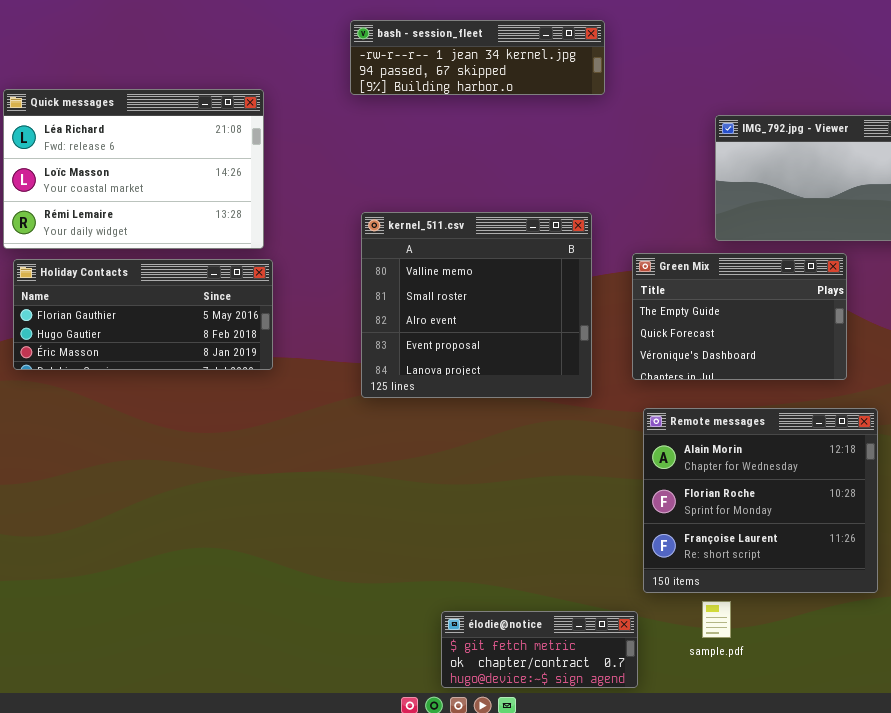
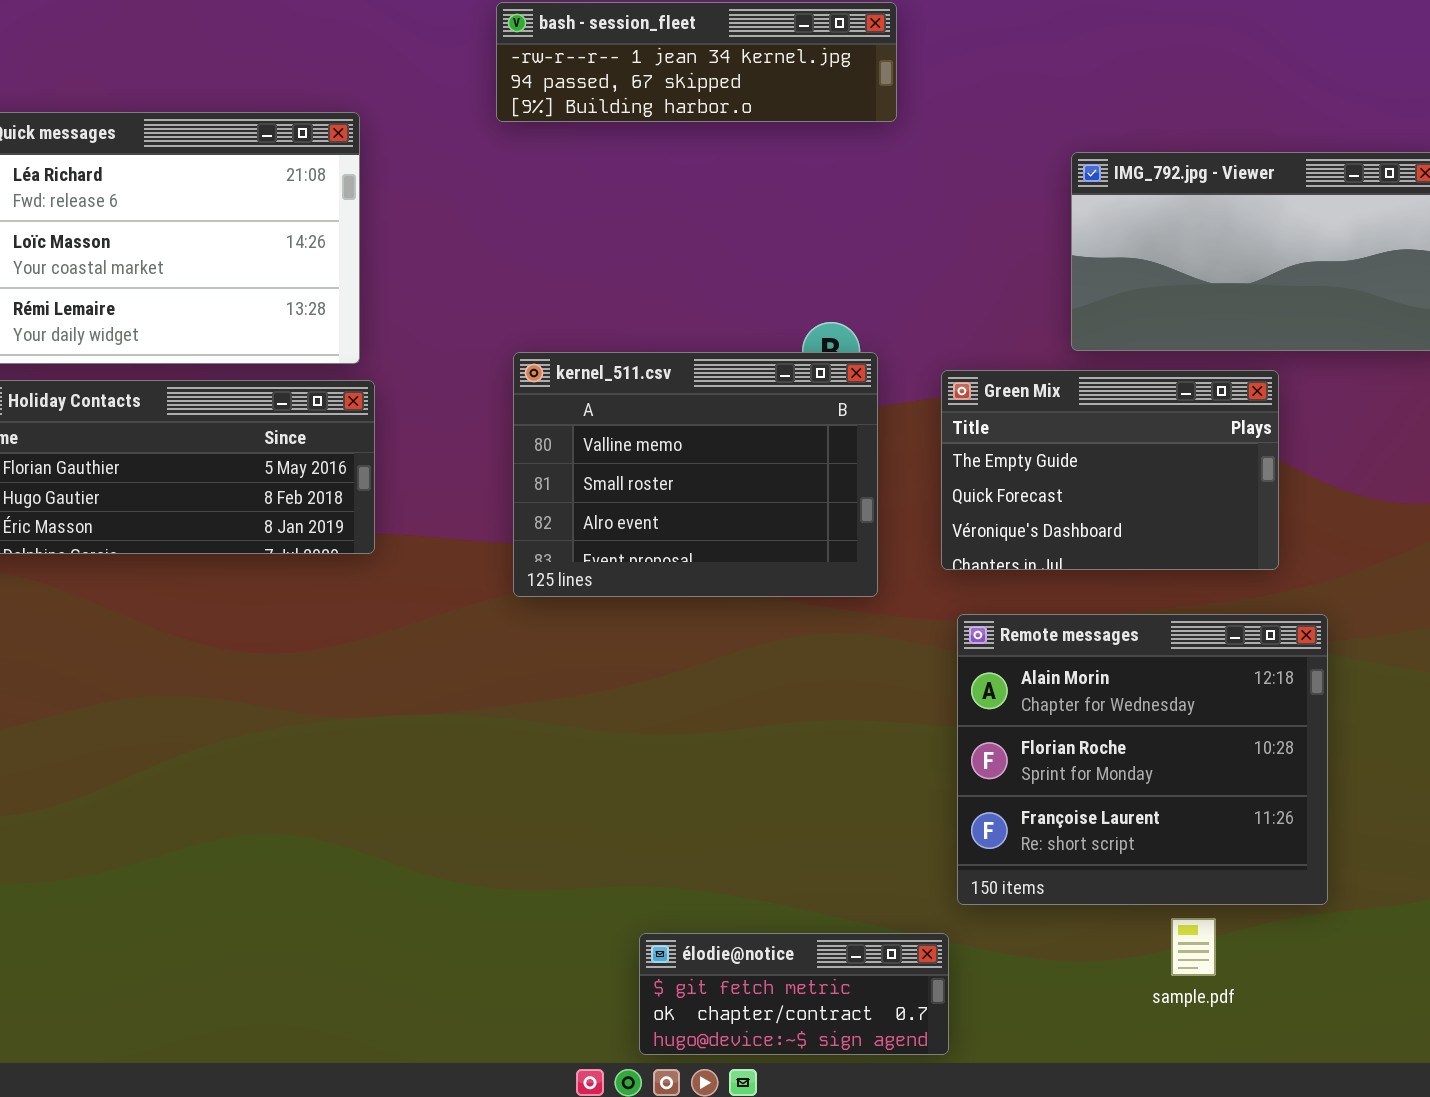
kernel_511.csv: [361,212,592,398] -> [513,352,878,597], resized
sample.pdf: [702,601,731,638] -> [1171,918,1216,976], moved

